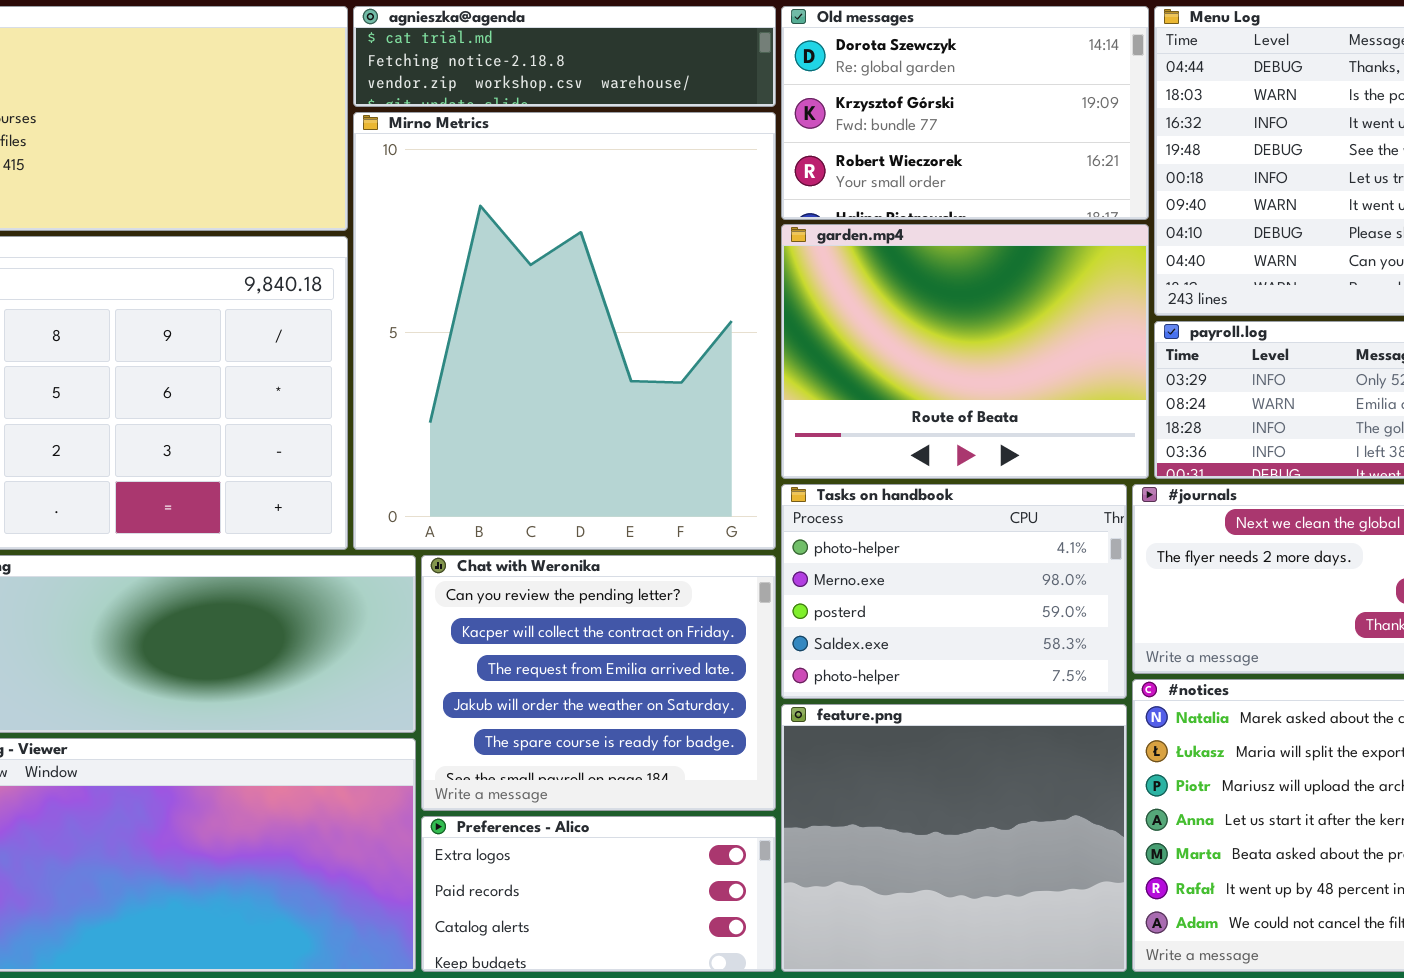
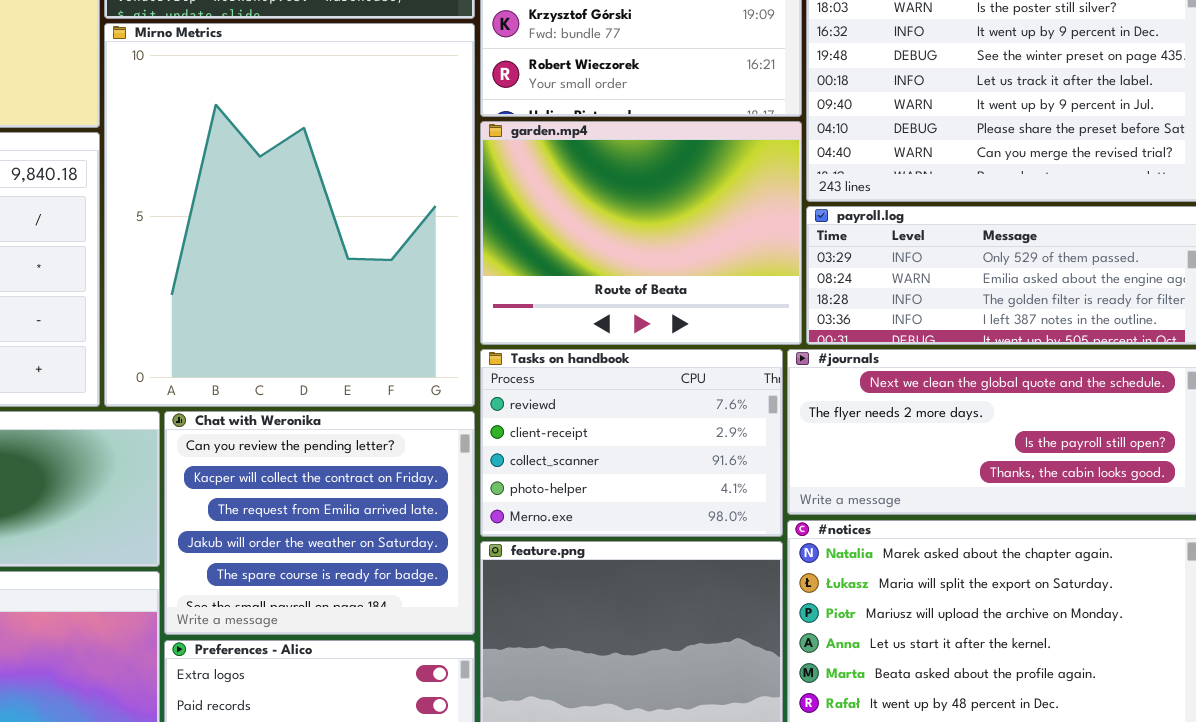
Tasks on handbook: [781,484,1127,699] -> [480,349,783,537], scrolled up 3 rows

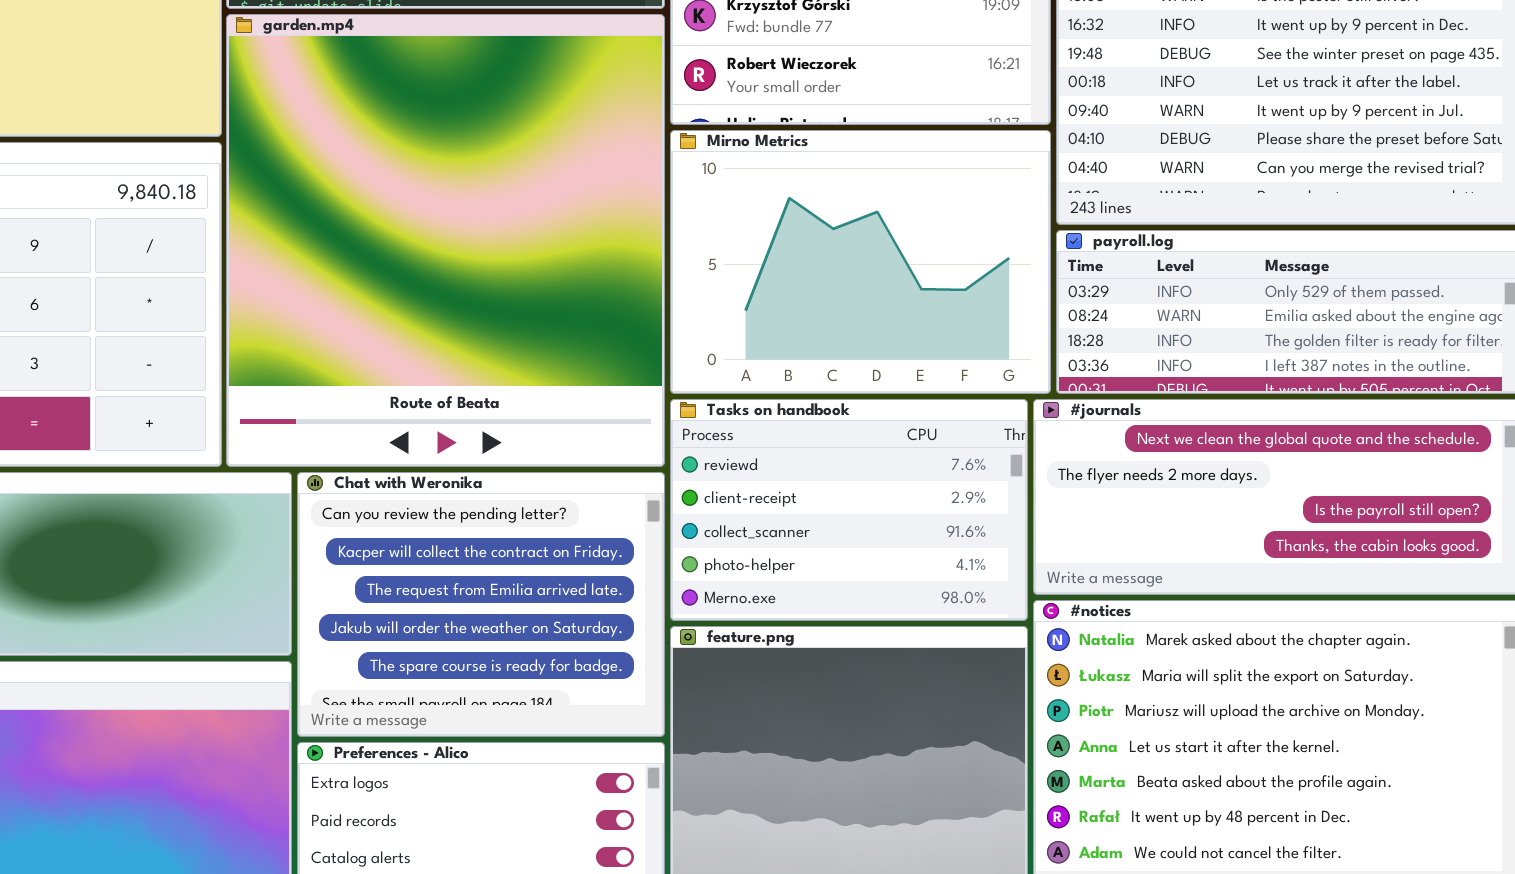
Mirno Metrics: [104,23,475,407] -> [670,130,1051,394], moved, resized
garden.mp4: [480,121,802,345] -> [226,14,665,467], moved, resized

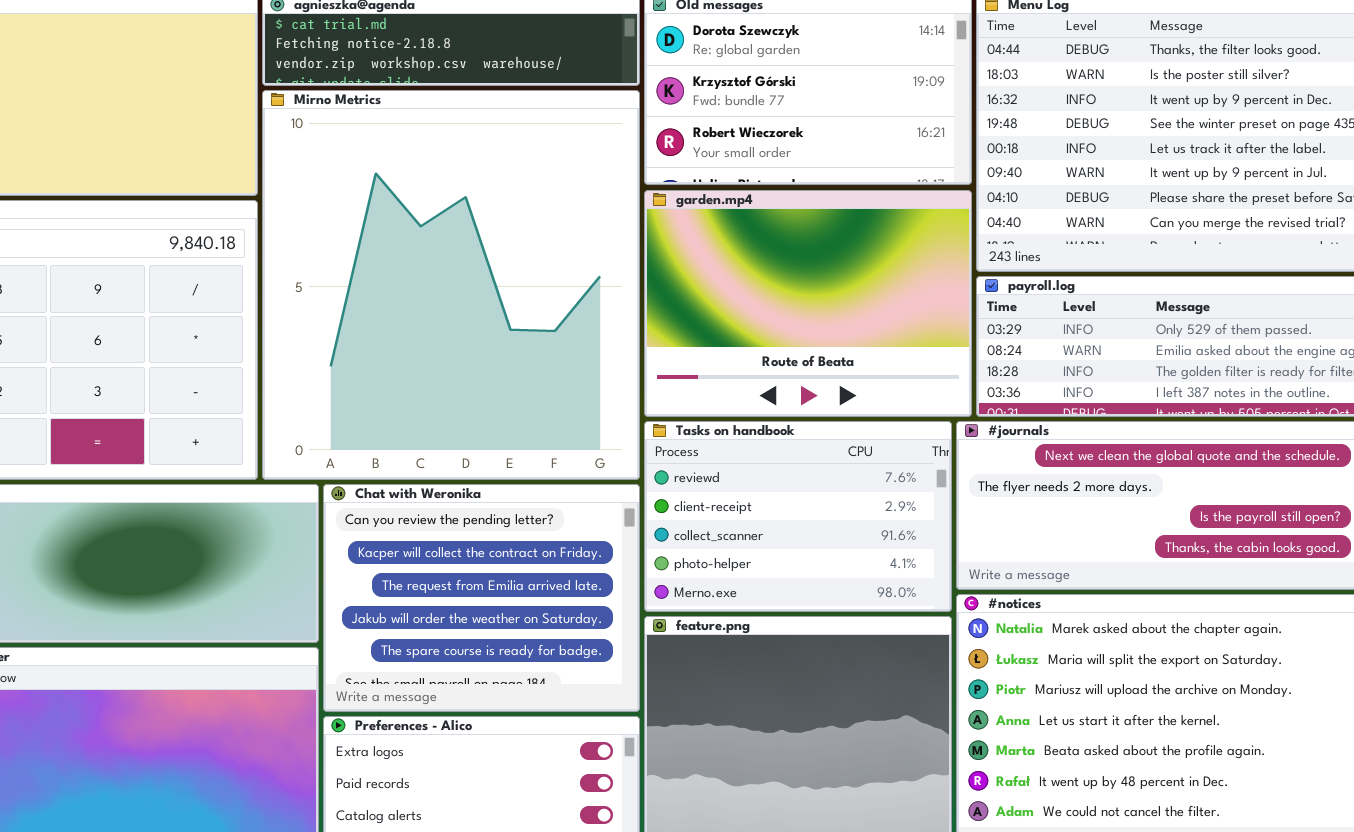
garden.mp4: [226,14,665,467] -> [644,190,972,417], moved, resized
Mirno Metrics: [670,130,1051,394] -> [262,90,640,480], moved, resized

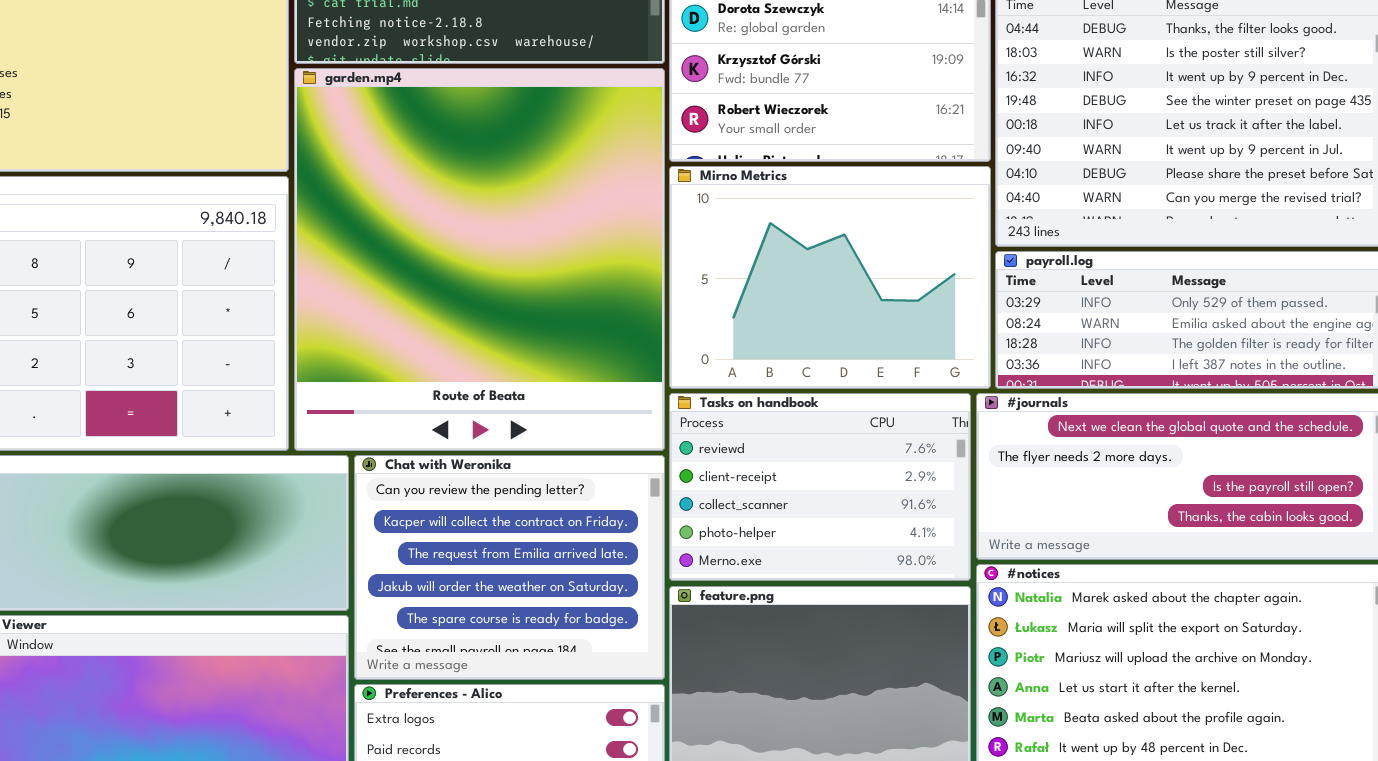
Mirno Metrics: [262,90,640,480] -> [669,166,991,389], moved, resized
garden.mp4: [644,190,972,417] -> [294,68,665,451], moved, resized

